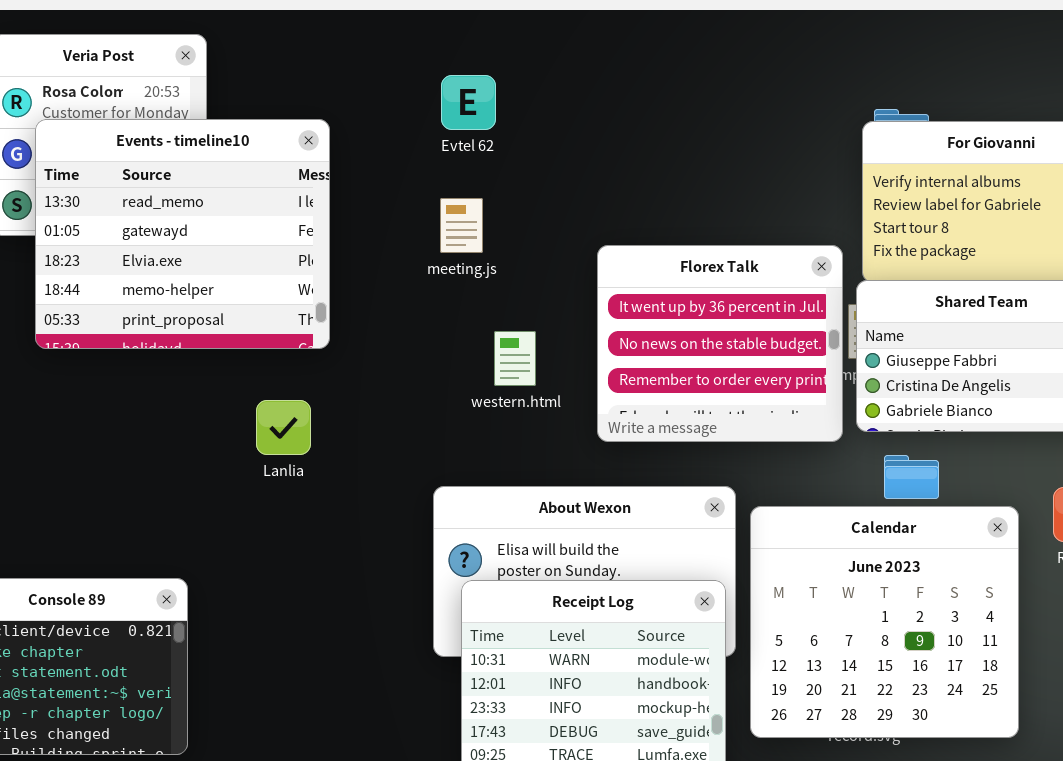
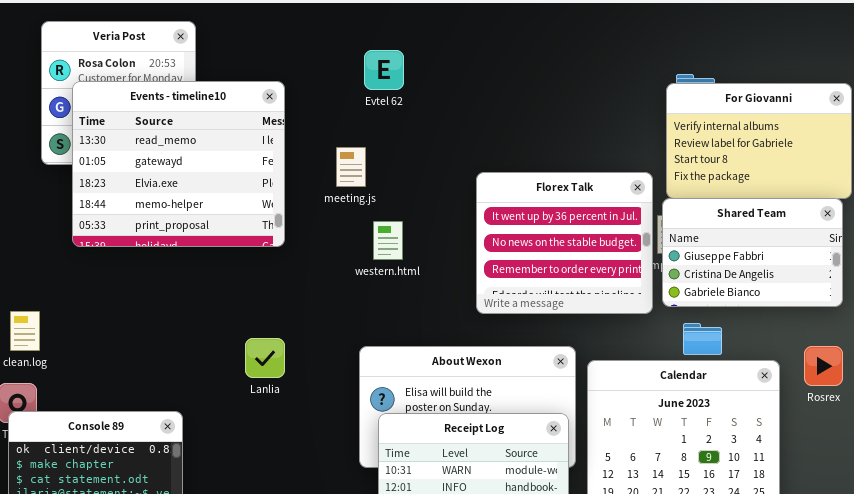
meeting.js: [440,198,483,253] -> [336,147,366,187], moved
western.html: [494,331,536,386] -> [373,221,403,260], moved
Lanlia: [256,400,311,455] -> [245,338,285,378], moved

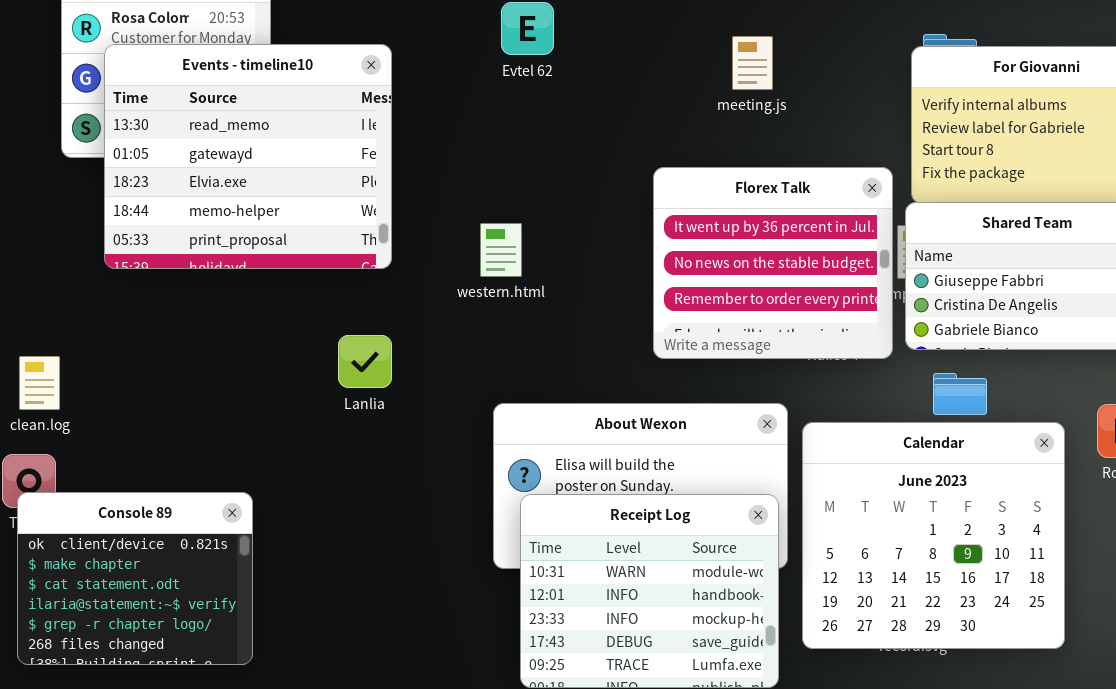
meeting.js: [336,147,366,187] -> [732,36,773,90], moved
western.html: [373,221,403,260] -> [480,223,522,277], moved
Lanlia: [245,338,285,378] -> [338,335,392,388], moved

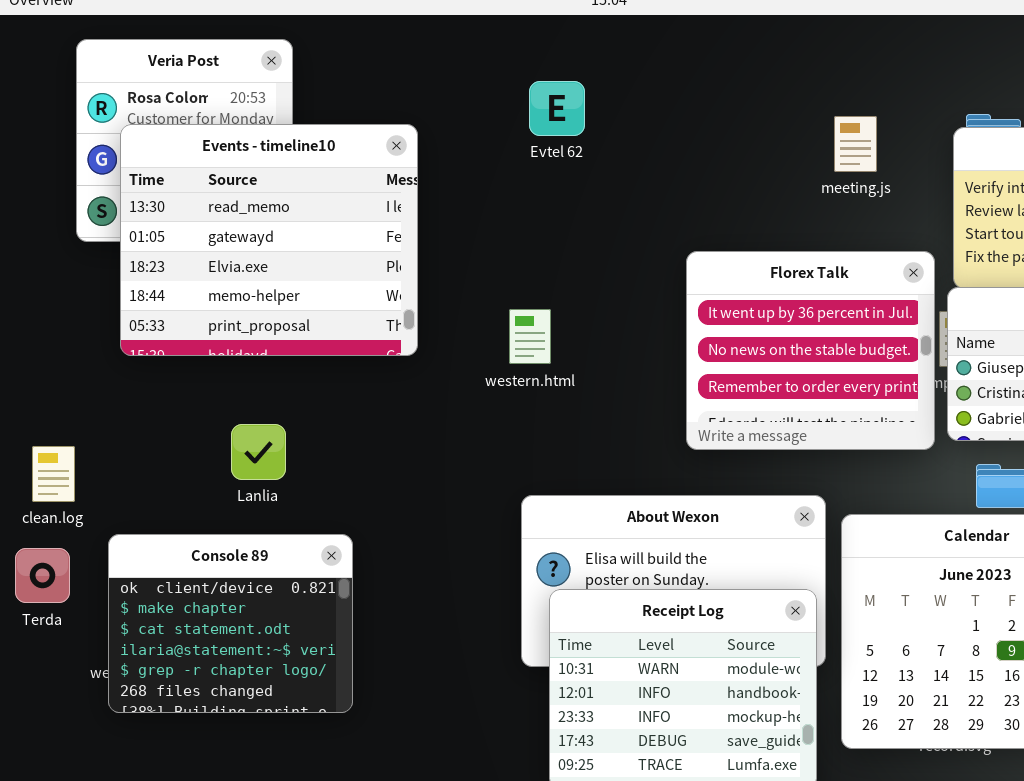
meeting.js: [732,36,773,90] -> [834,116,877,172], moved
Lanlia: [338,335,392,388] -> [231,424,286,480], moved
Console 89: [17,492,253,665] -> [108,534,353,713], moved

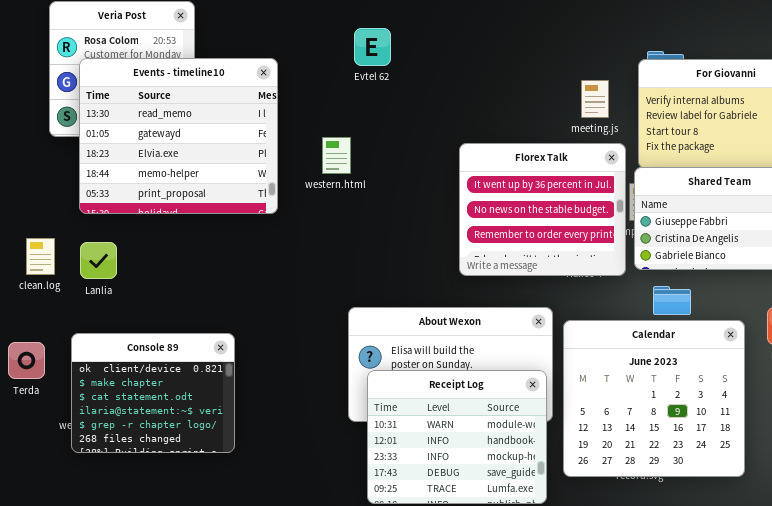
meeting.js: [834,116,877,172] -> [581,80,609,118], moved
western.html: [509,309,551,364] -> [322,137,351,174], moved
Lanlia: [231,424,286,480] -> [80,242,117,279], moved
clean.log: [32,446,75,502] -> [26,238,55,275], moved

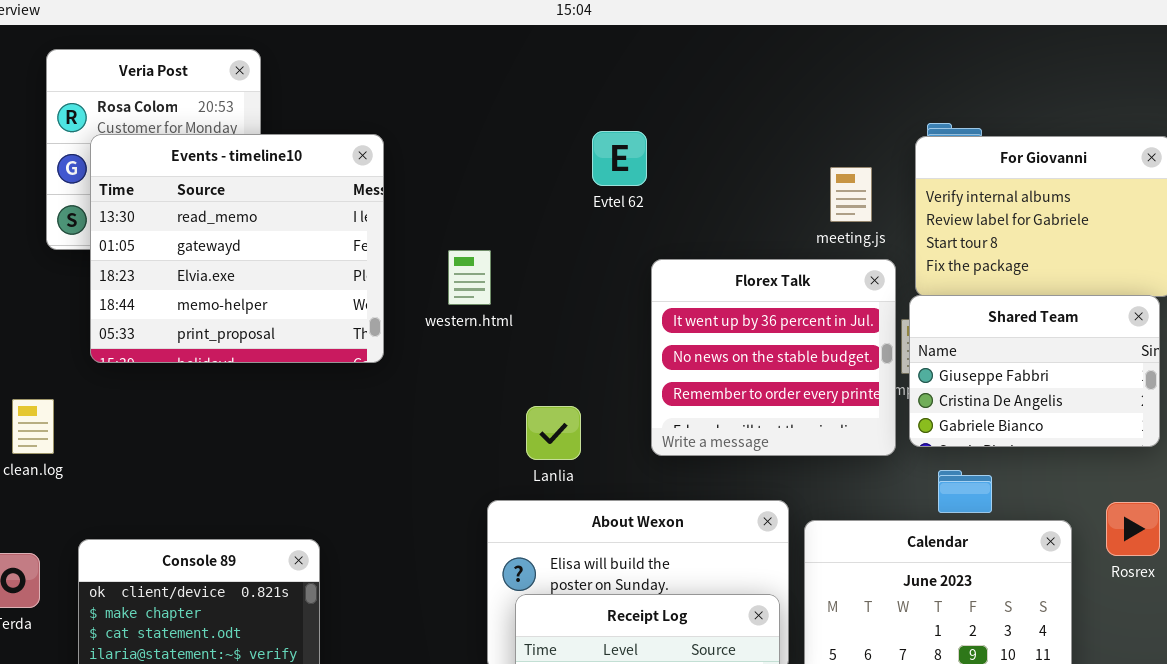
Evtel 62: [354,28,391,66] -> [592,131,647,186], moved
Lanlia: [80,242,117,279] -> [526,406,581,460], moved

